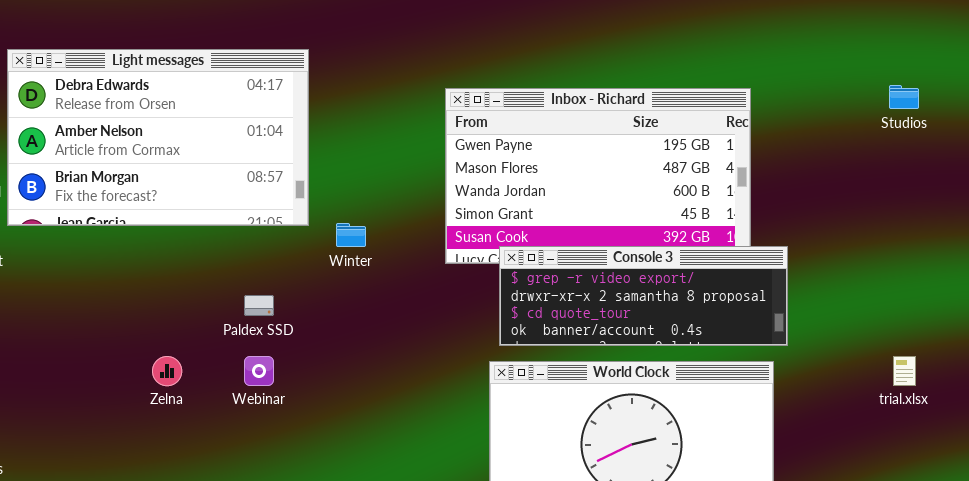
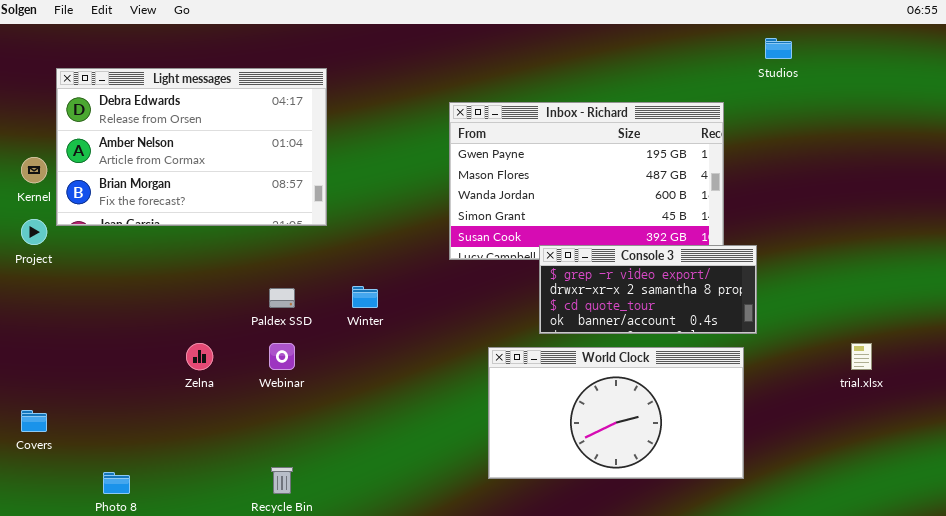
Studios: [889,85,919,109] -> [765,38,792,59], moved
Winter: [336,223,366,247] -> [352,286,378,308], moved
Console 3: [499,246,788,346] -> [539,245,757,334], resized

